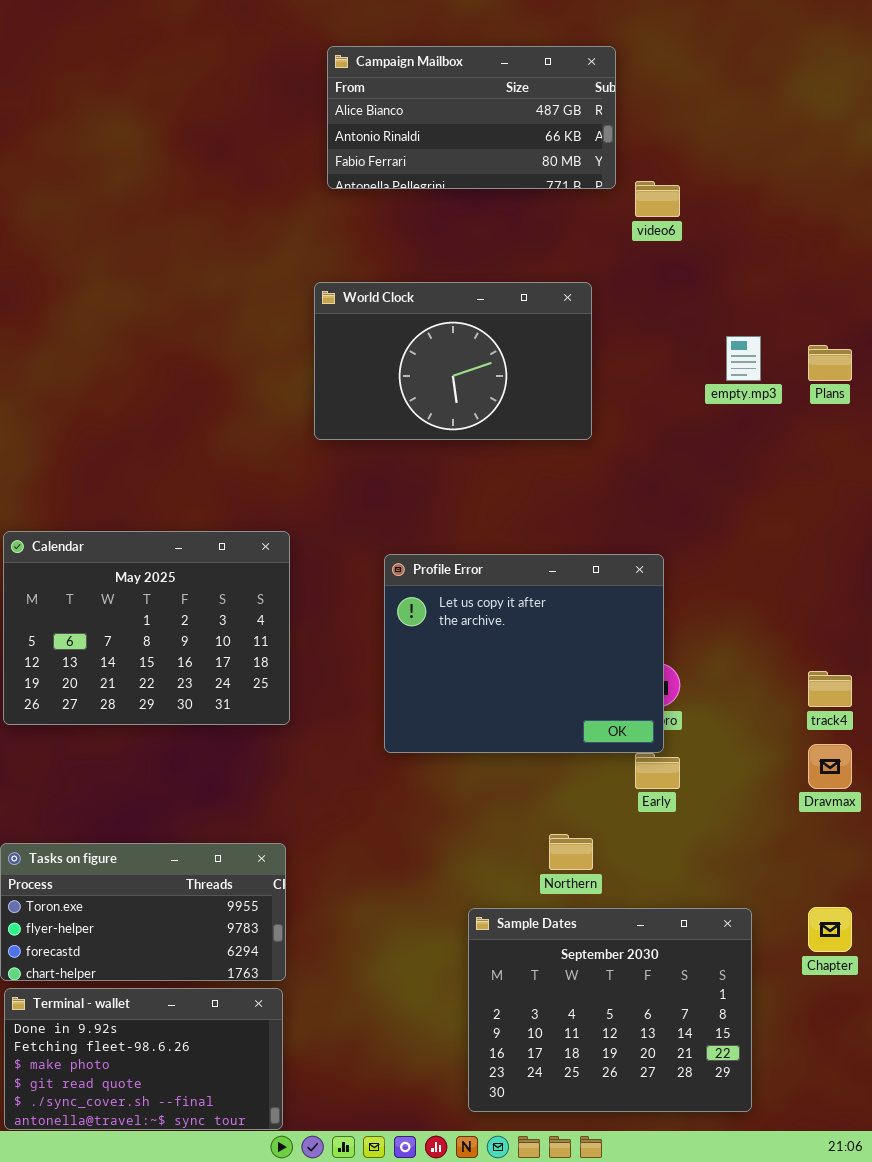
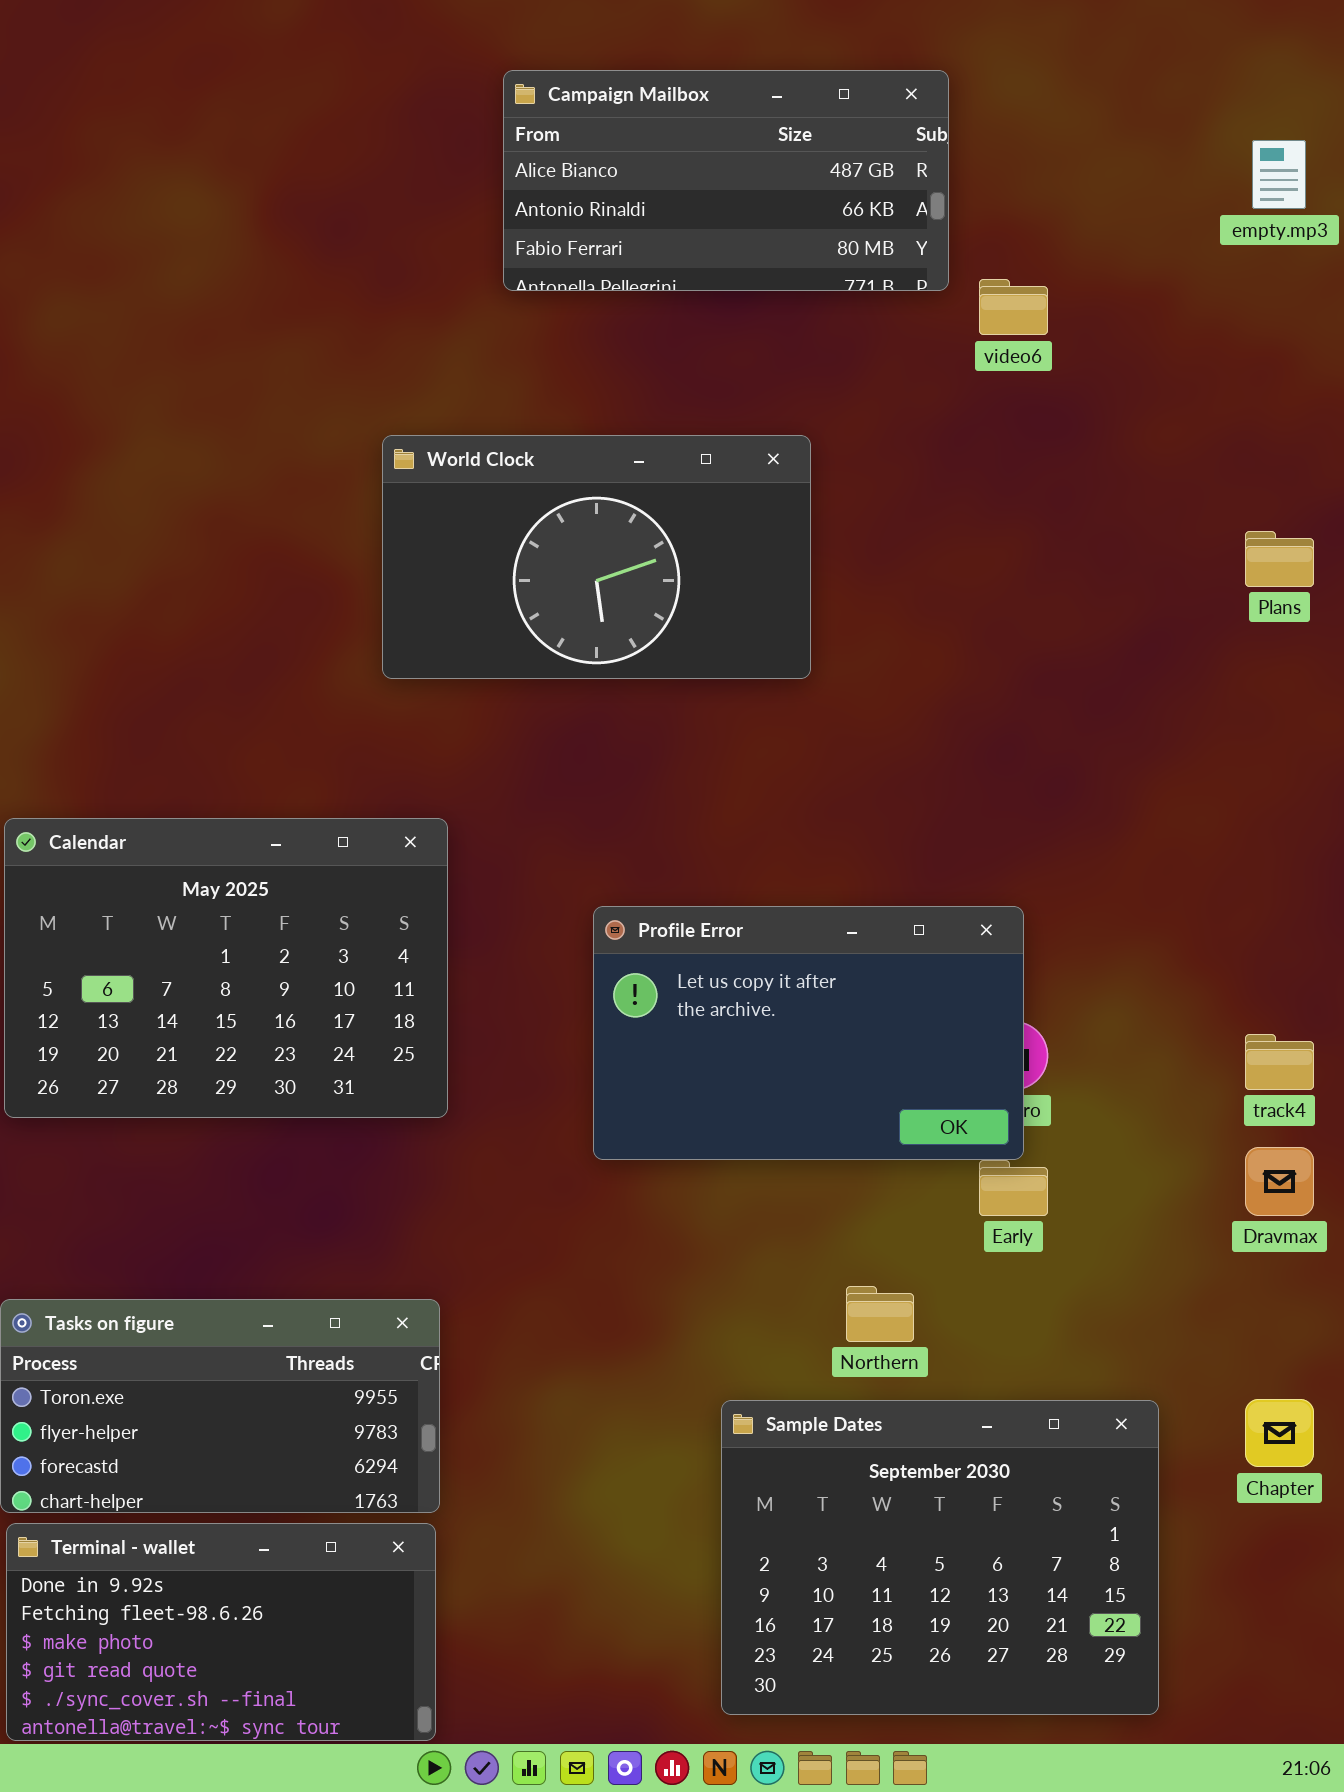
World Clock: [314,282,592,440] -> [382,435,811,679], moved
empty.mp3: [726,336,761,381] -> [1252,140,1306,209], moved
Profile Error: [384,554,664,753] -> [593,906,1024,1160], resized

